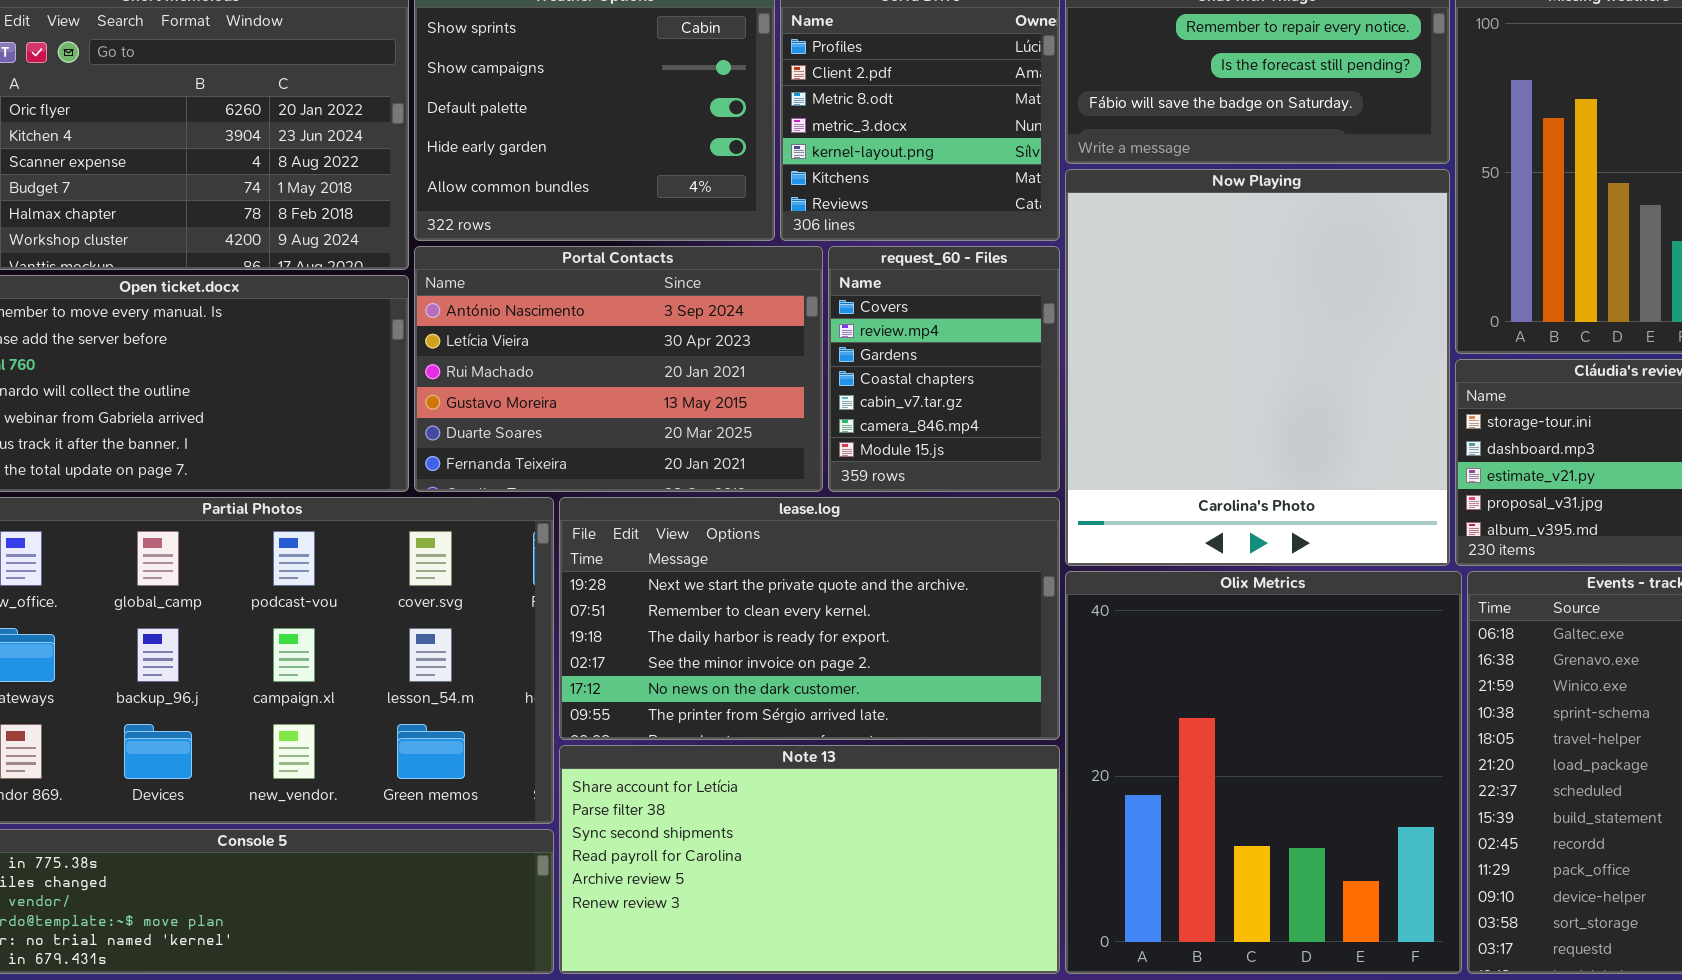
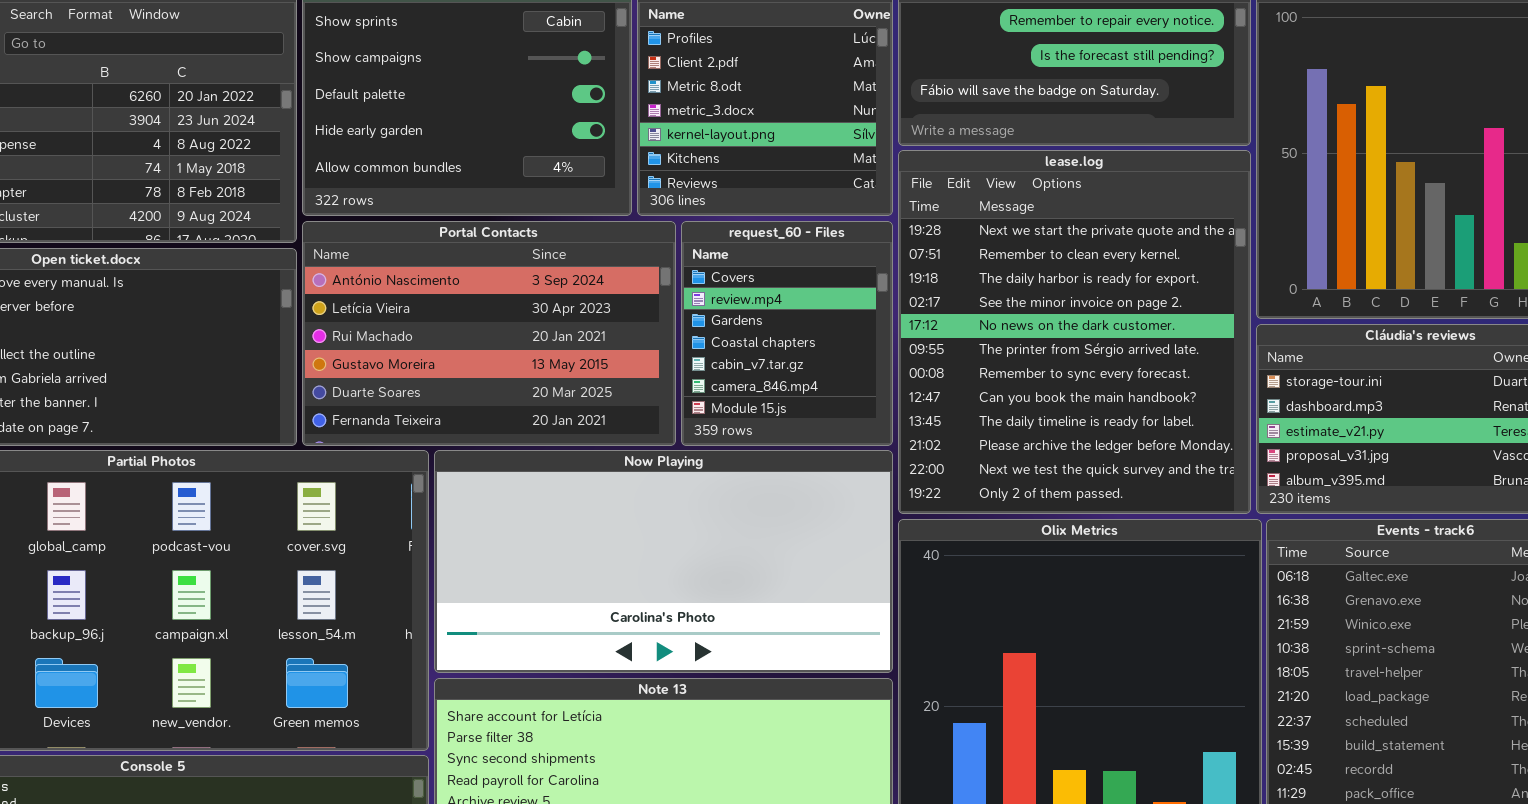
Now Playing: [1065,169,1450,566] -> [434,450,893,673], moved, resized
lease.log: [559,497,1060,740] -> [898,150,1251,514], moved, resized

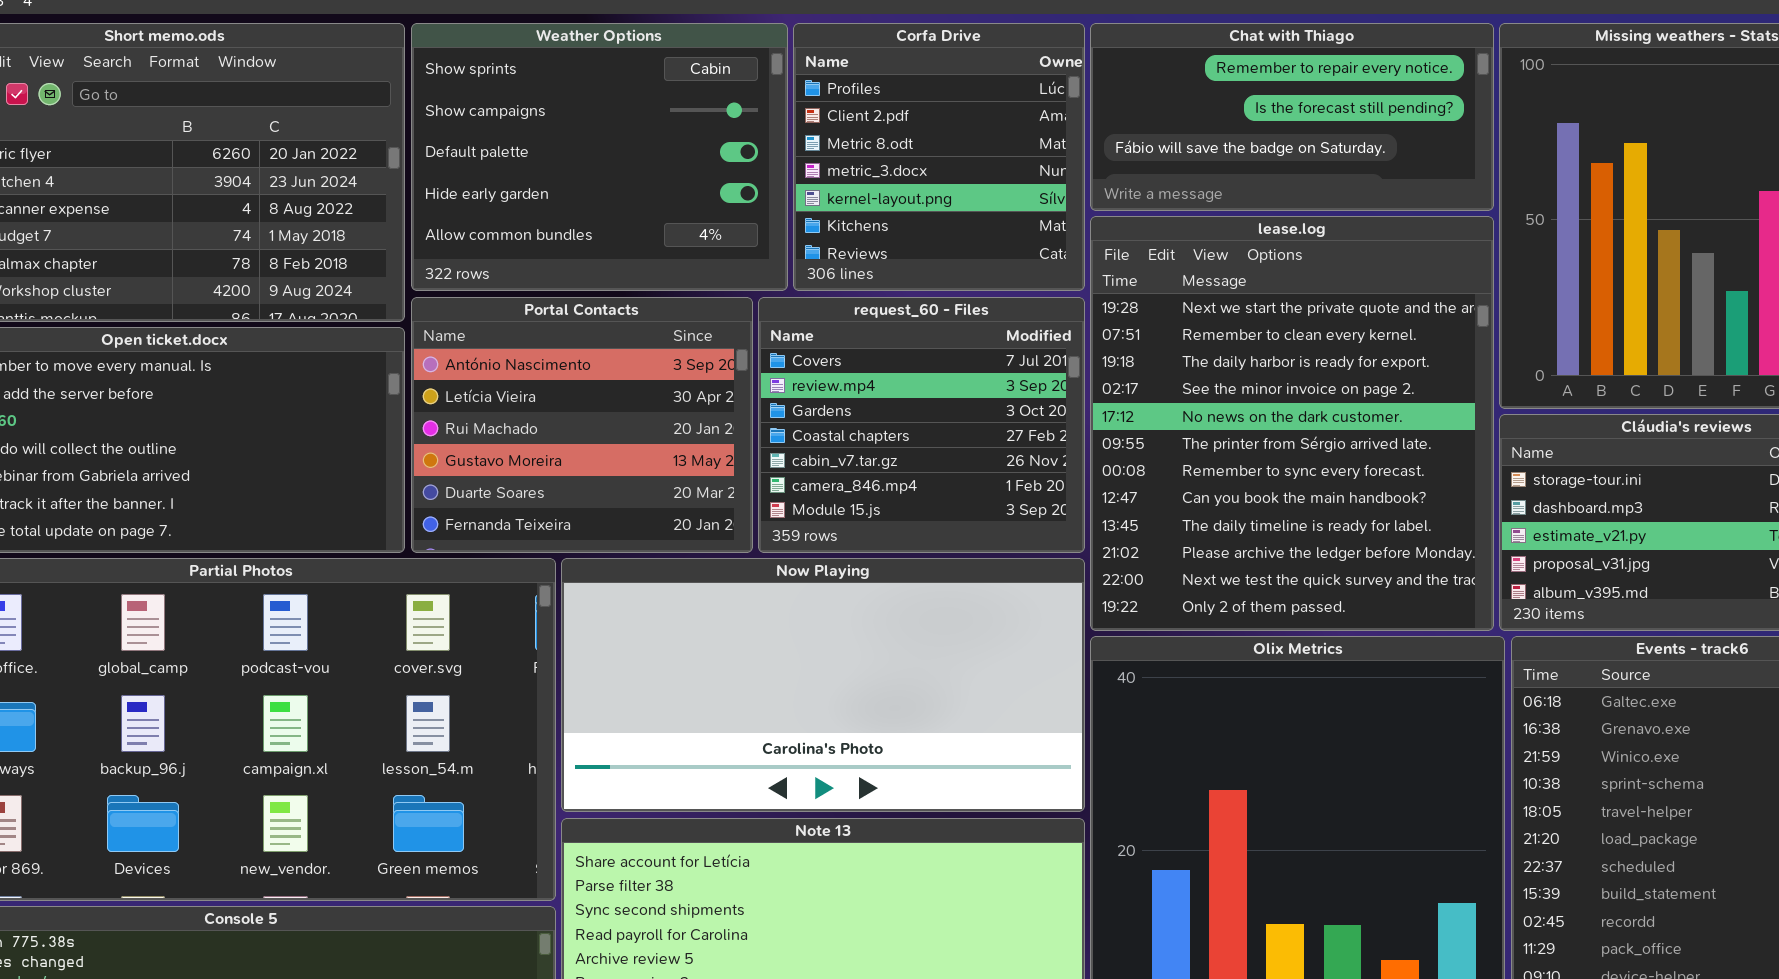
Portal Contacts: [302,221,676,446] -> [411,297,753,553], resized
request_60 - Files: [681,221,893,446] -> [758,297,1085,553], resized

